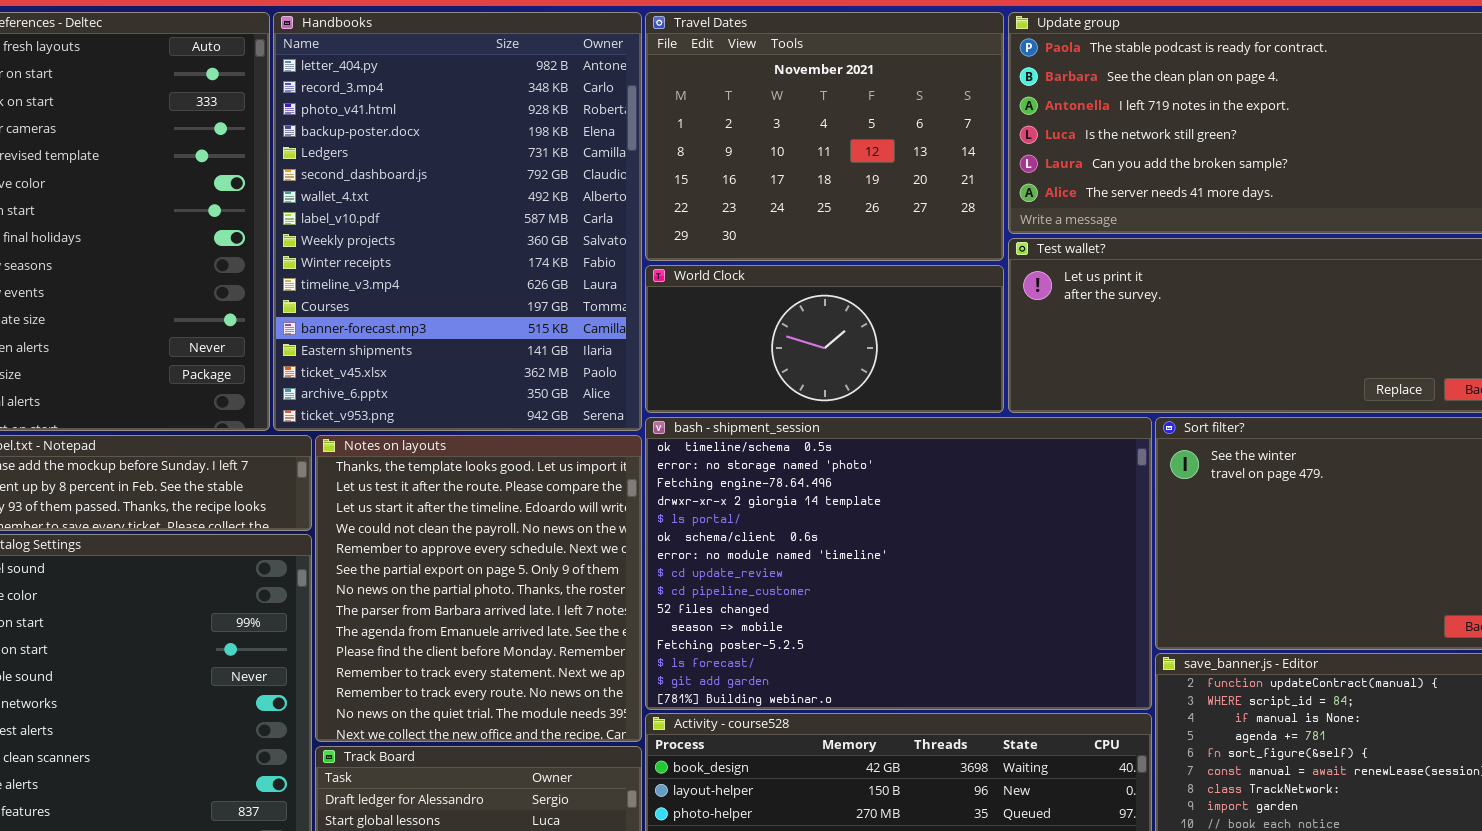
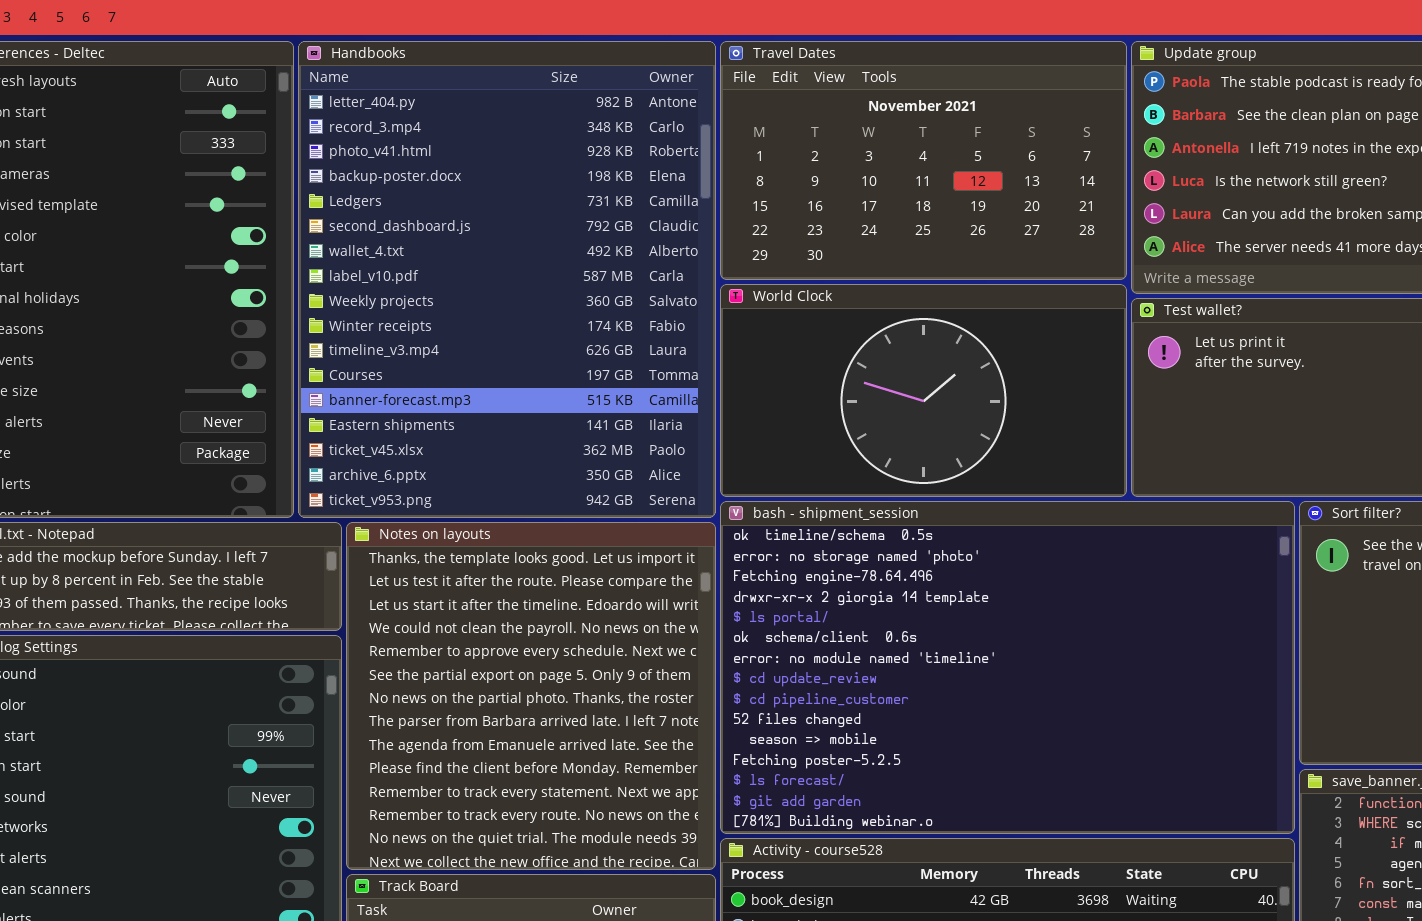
Travel Dates: [645,12,1004,261] -> [720,41,1127,280], resized
World Clock: [645,265,1004,413] -> [720,284,1127,497], resized

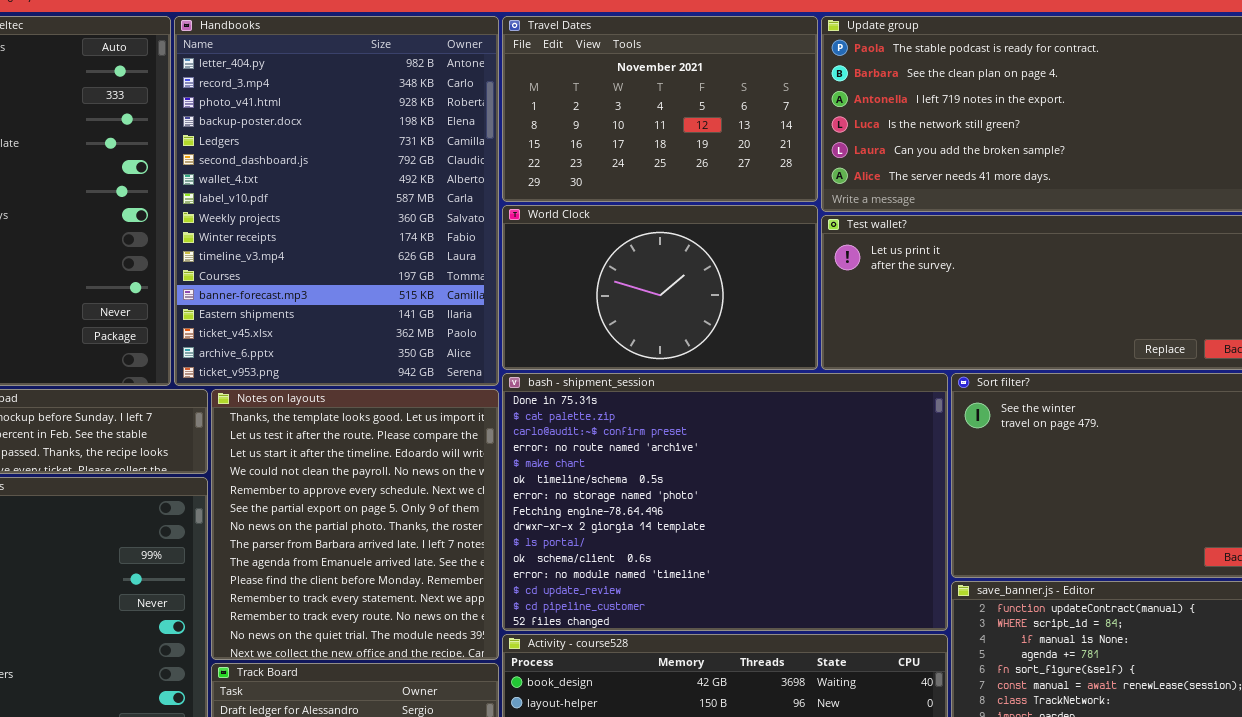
bash - shipment_session: [720,501,1295,834] -> [502,373,948,631], scrolled up 5 rows

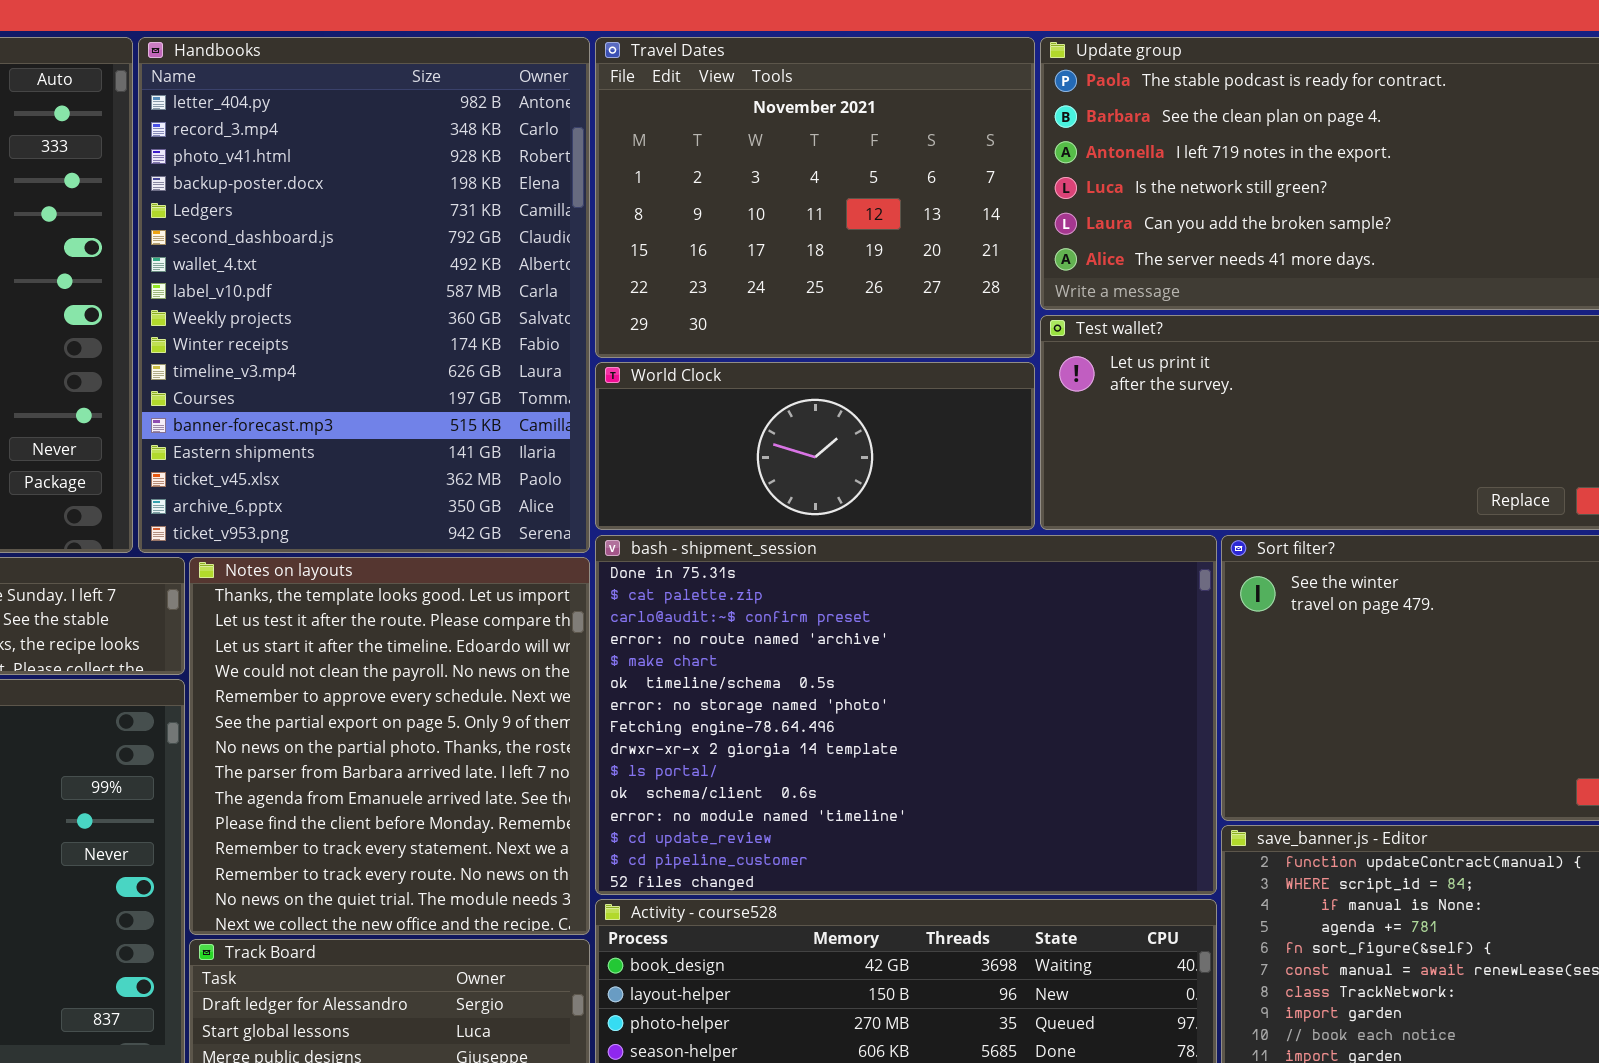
Travel Dates: [502,16,818,202] -> [595,37,1035,358], resized
World Clock: [502,205,818,370] -> [595,362,1035,530], resized

